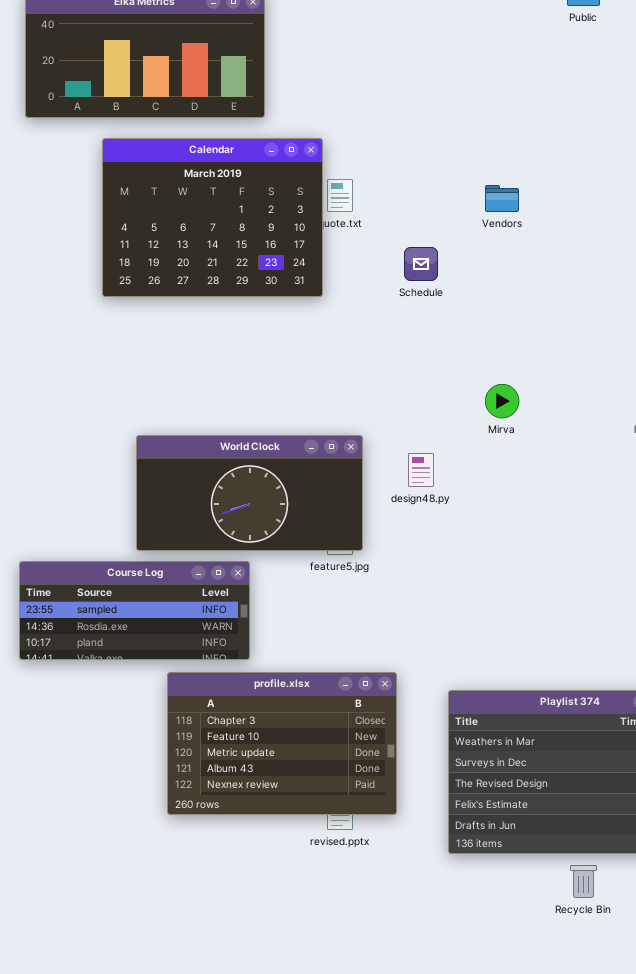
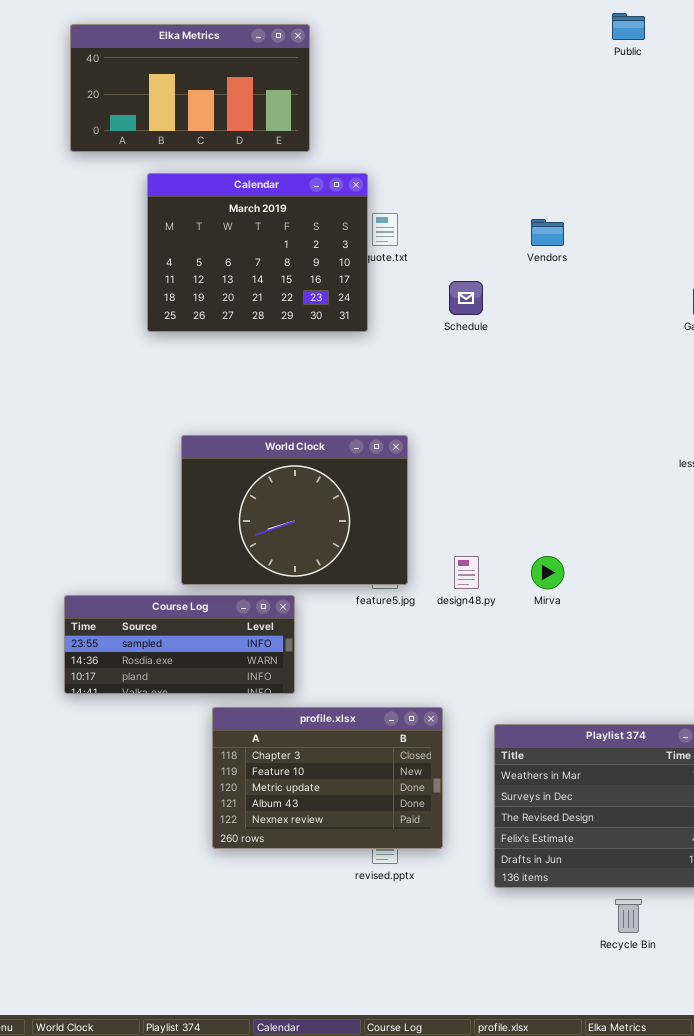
Mirva: [485,384,519,418] -> [531,556,564,589], moved
World Clock: [136,435,363,551] -> [181,435,408,585], resized
design48.py: [408,453,434,487] -> [454,556,479,589], moved

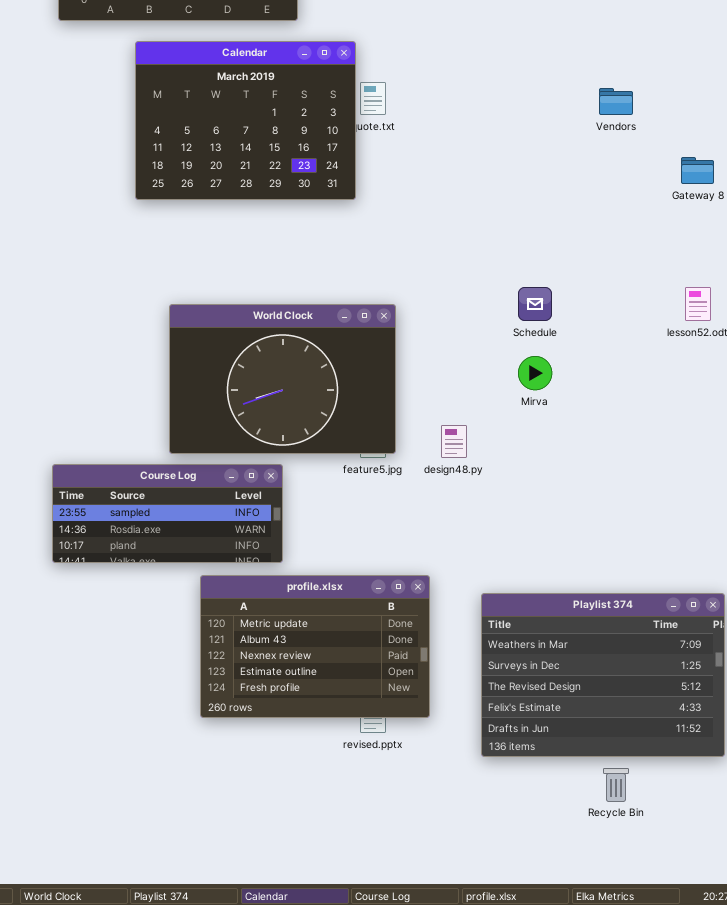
Vendors: [531,219,564,246] -> [599,88,633,115], moved
Schedule: [449,281,483,315] -> [518,287,552,321], moved
Mirva: [531,556,564,589] -> [518,356,552,390], moved
profile.xlsx: [212,707,443,849] -> [200,575,430,718], scrolled down 2 rows

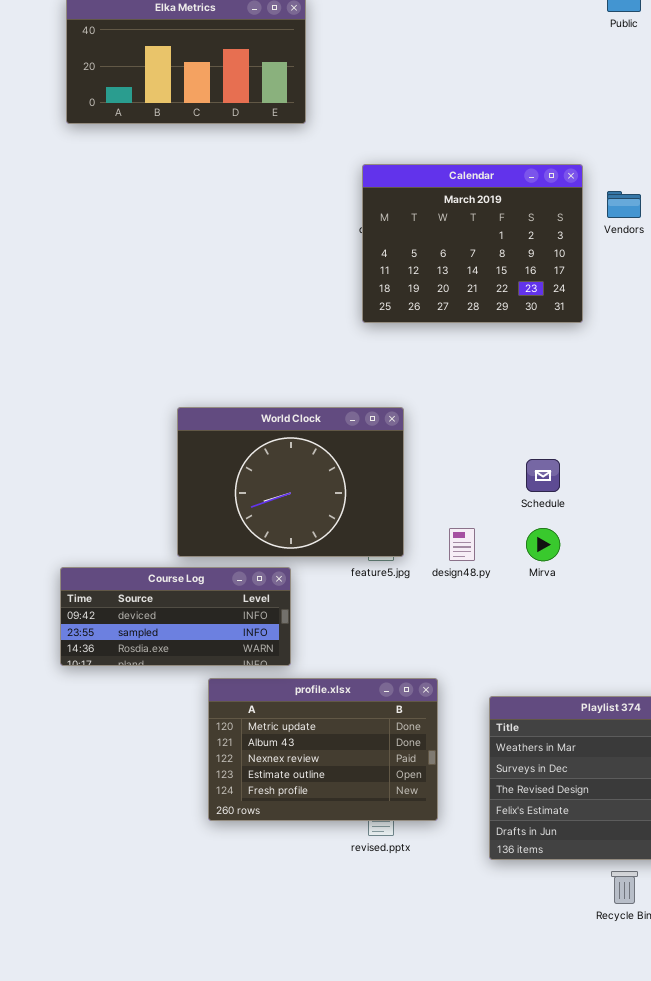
Calendar: [135,41,356,200] -> [362,164,583,323], moved
Schedule: [518,287,552,321] -> [526,459,560,492], moved
Mirva: [518,356,552,390] -> [526,528,560,561], moved
Course Log: [52,464,283,563] -> [60,567,291,666], scrolled up 1 row

